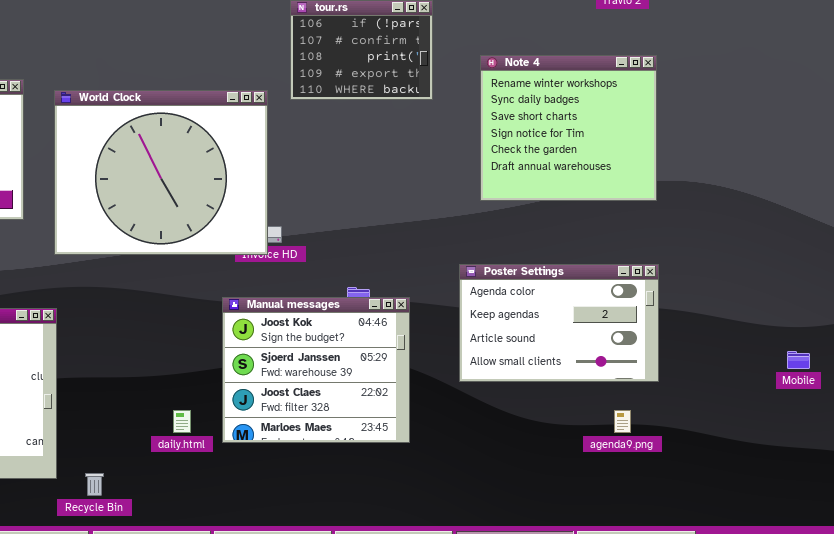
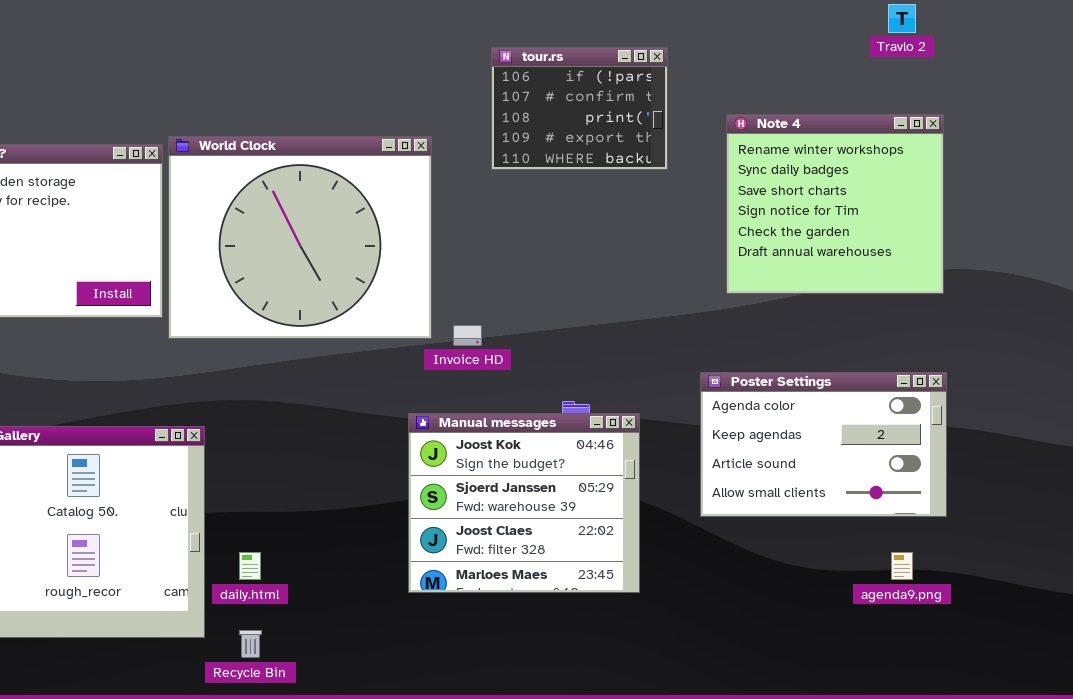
World Clock: [54,90,268,255] -> [168,136,432,339], moved
daily.html: [173,410,191,433] -> [239,552,261,580], moved

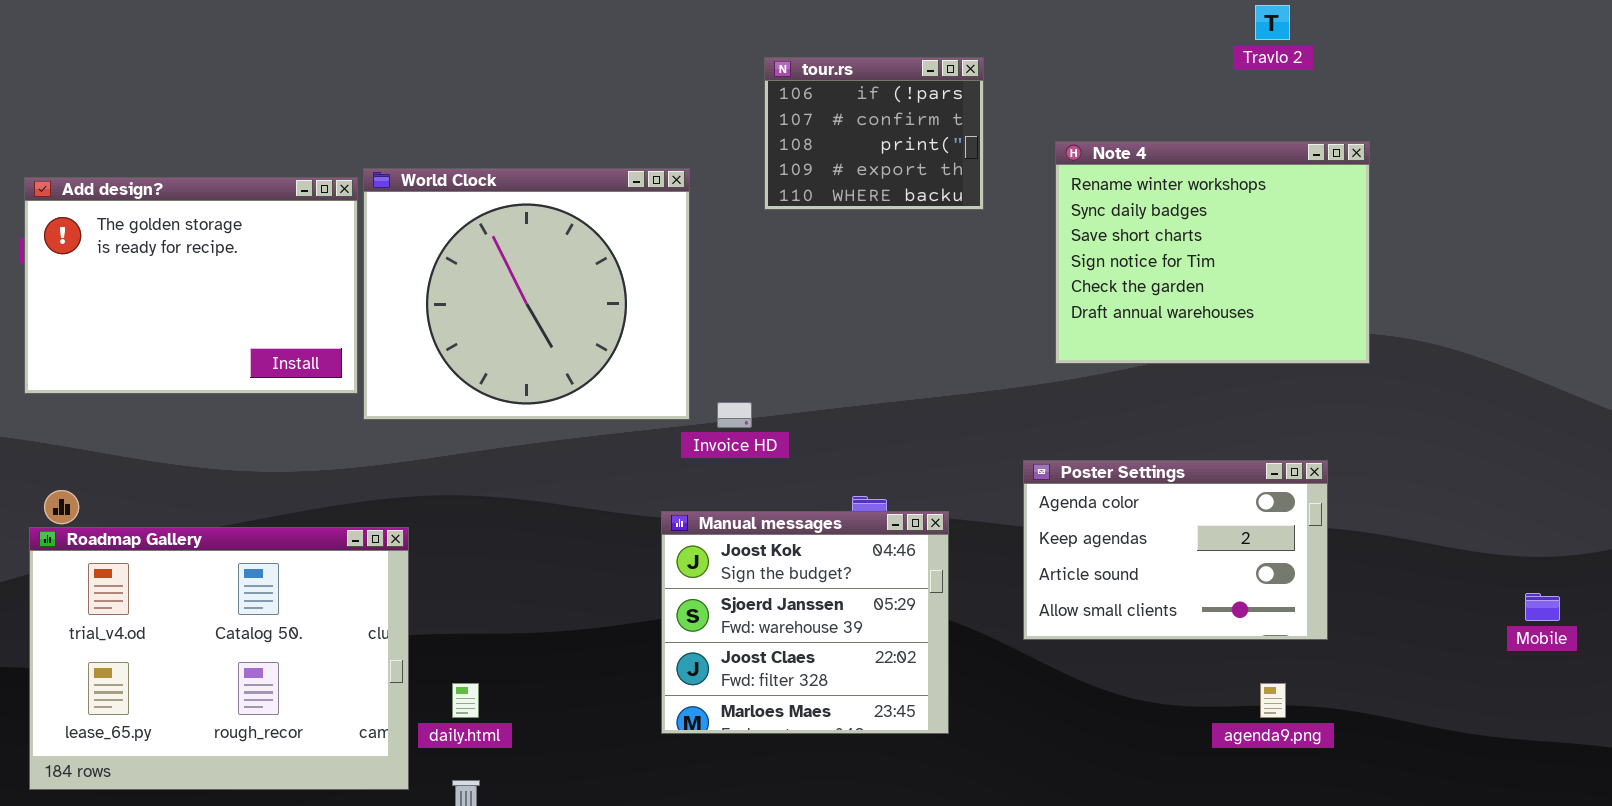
Note 4: [726,114,944,294] -> [1055,141,1370,364], resized

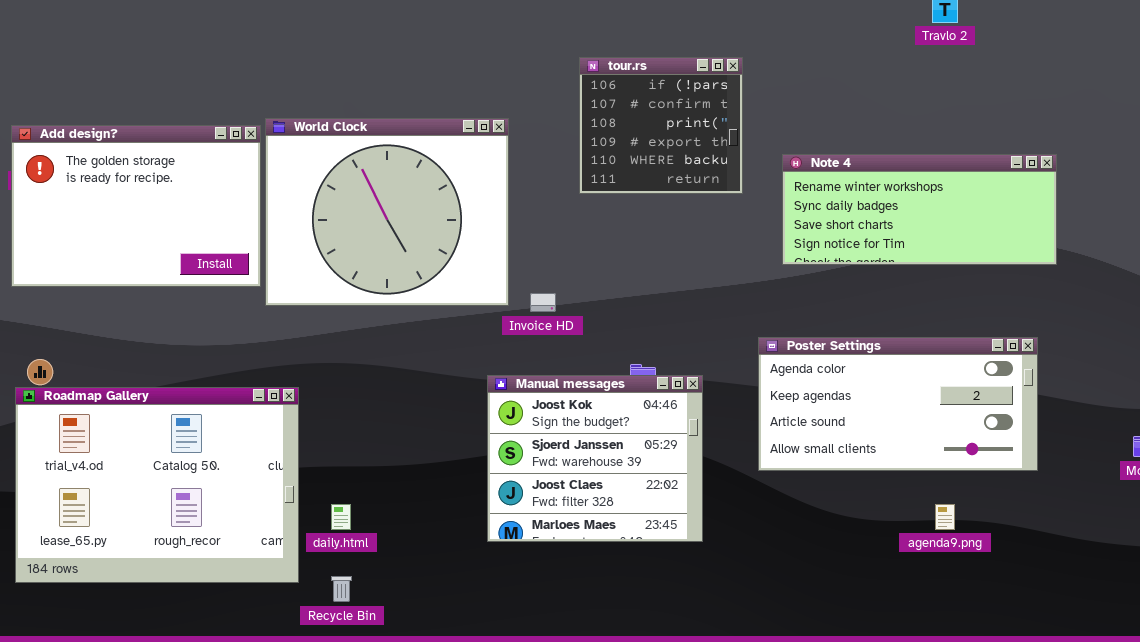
tour.rs: [764,57,984,210] -> [579,57,743,194], moved, resized
Note 4: [1055,141,1370,364] -> [782,154,1057,265], resized
Poster Settings: [1023,460,1328,640] -> [758,337,1038,471], resized

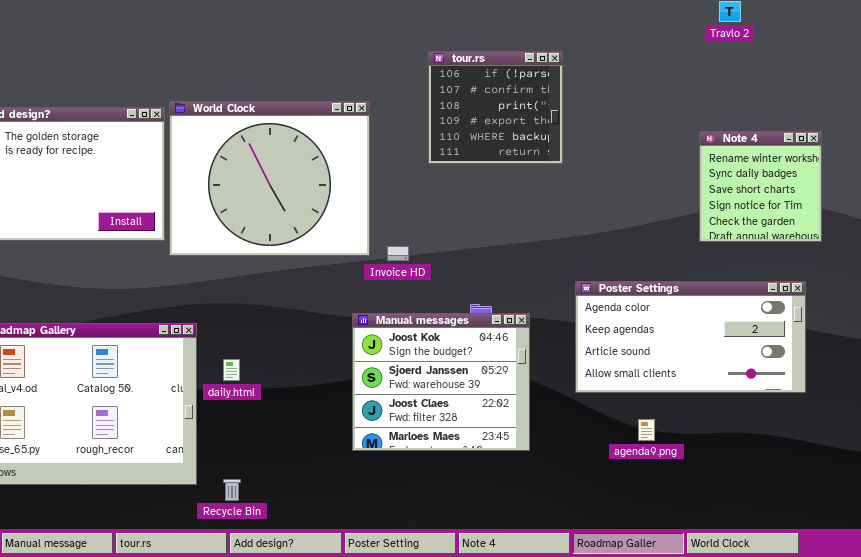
Note 4: [782,154,1057,265] -> [699,131,822,242], resized
daily.html: [331,504,351,530] -> [223,359,240,381], moved
agenda9.png: [935,504,955,530] -> [638,419,655,441], moved

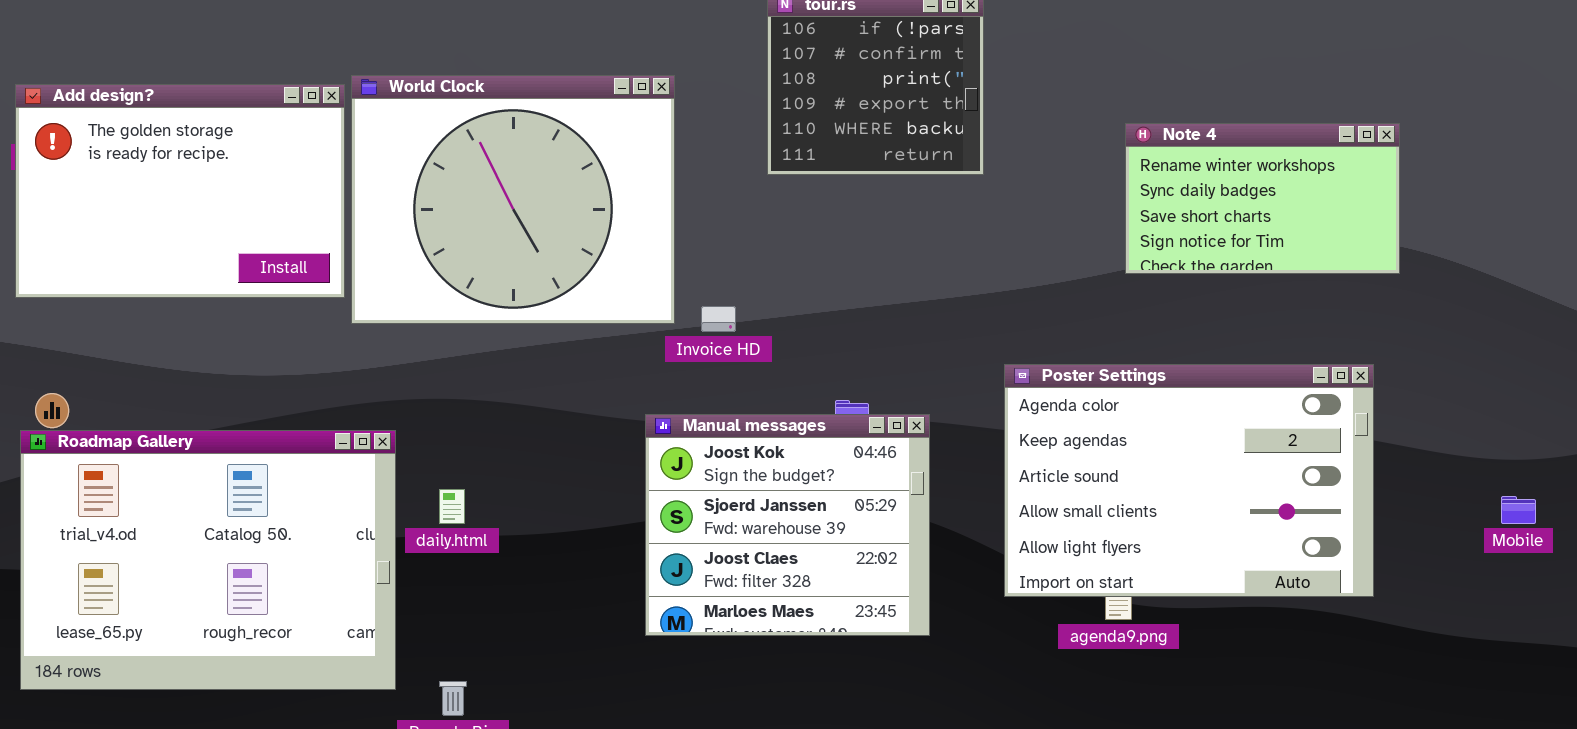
Note 4: [699,131,822,242] -> [1125,123,1400,274], resized
Poster Settings: [575,281,806,393] -> [1004,364,1374,597], resized

